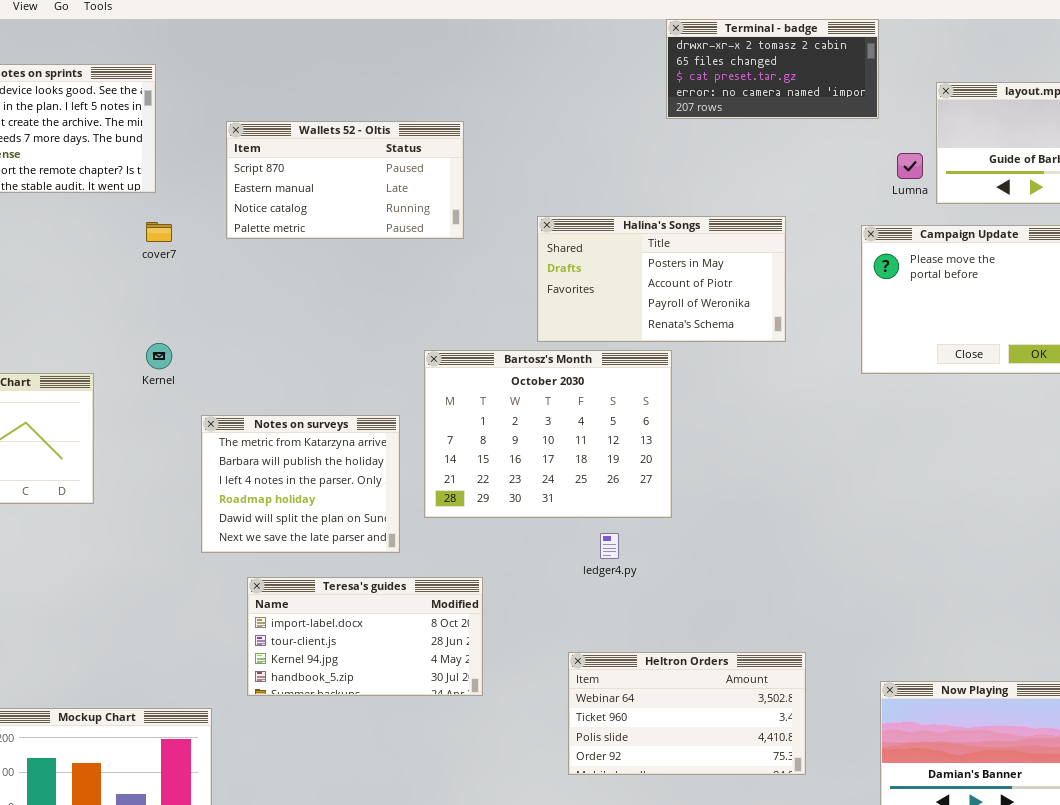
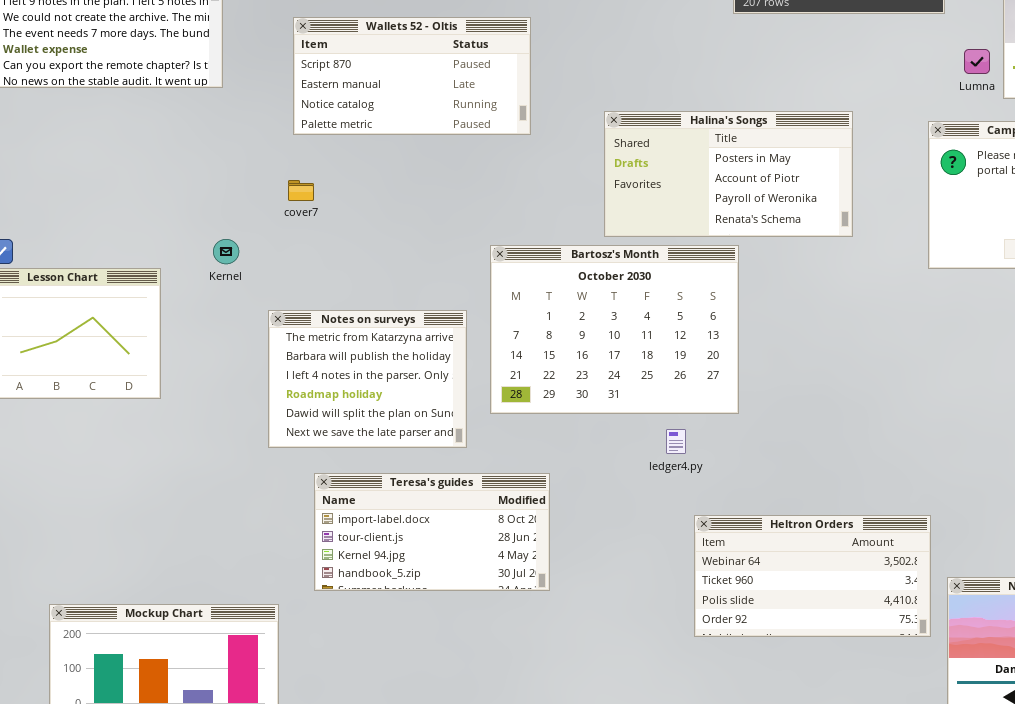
cover7: [146,222,172,242] -> [288,180,314,201], moved
Heltron Orders: [568,652,806,775] -> [694,515,931,637], moved

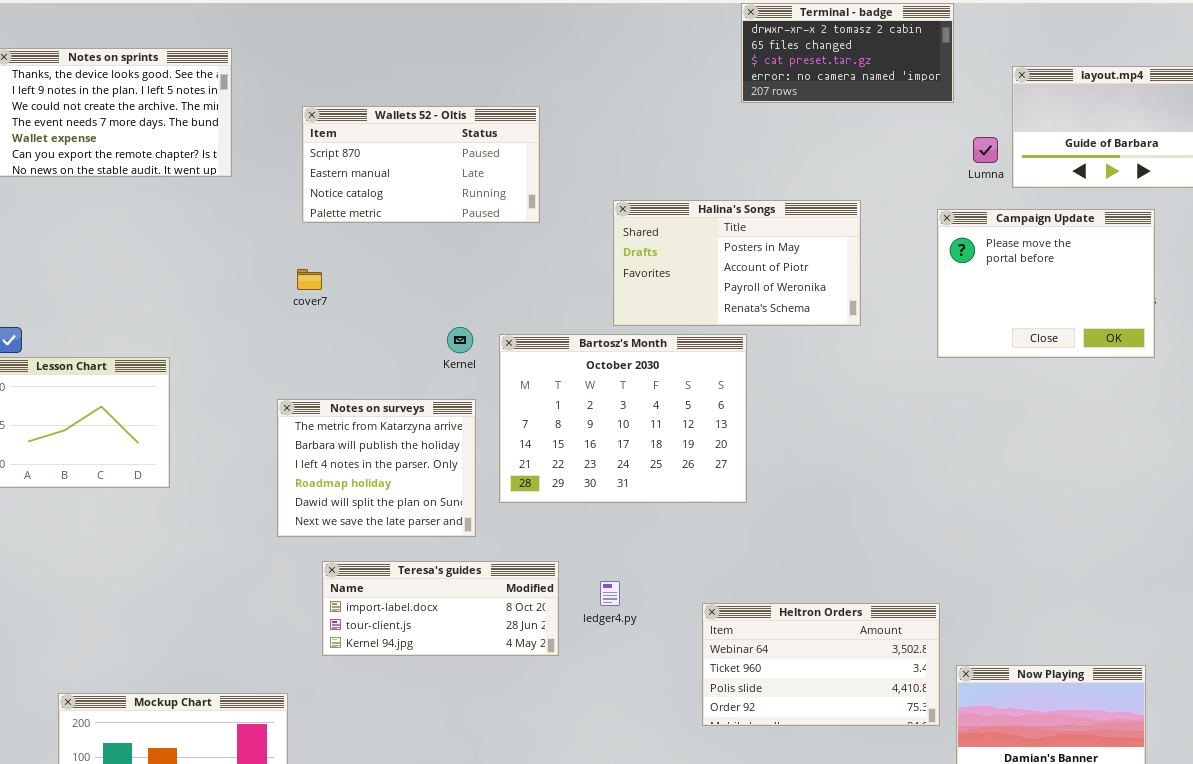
Kernel: [213,239,239,264] -> [447,327,473,353], moved
ledger4.py: [666,429,686,454] -> [600,581,620,606], moved
Teresa's guides: [314,473,550,591] -> [322,561,559,656], resized

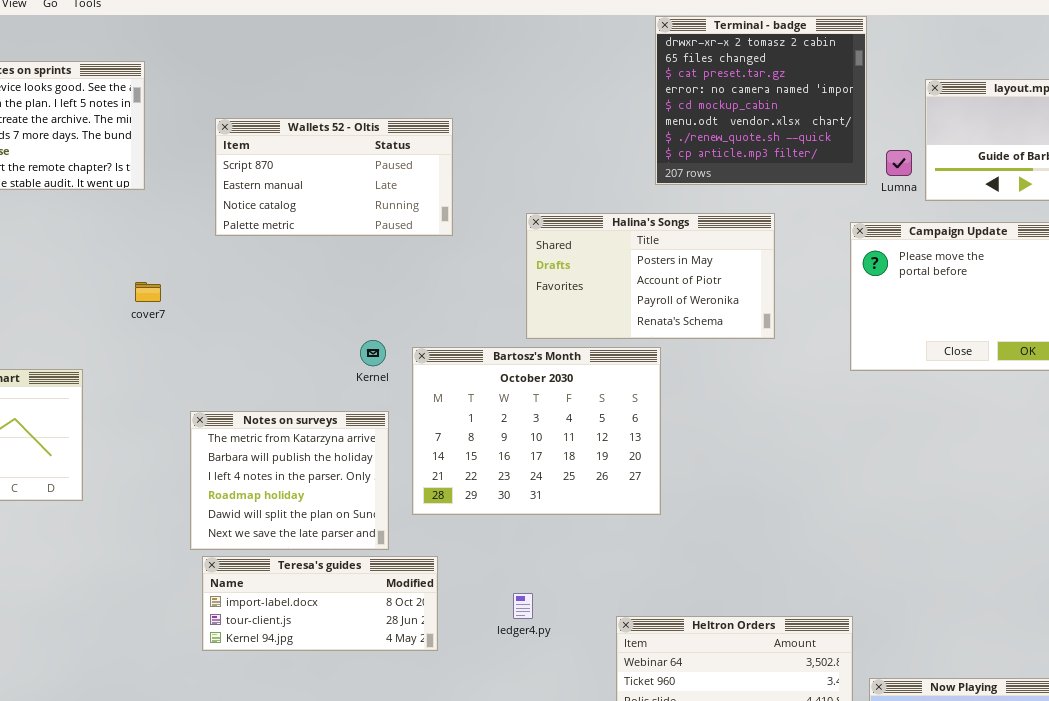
Terminal - badge: [741,3,954,103] -> [655,16,867,185], resized
cover7: [297,269,322,290] -> [135,282,161,302], moved
Teresa's guides: [322,561,559,656] -> [202,556,438,651], moved

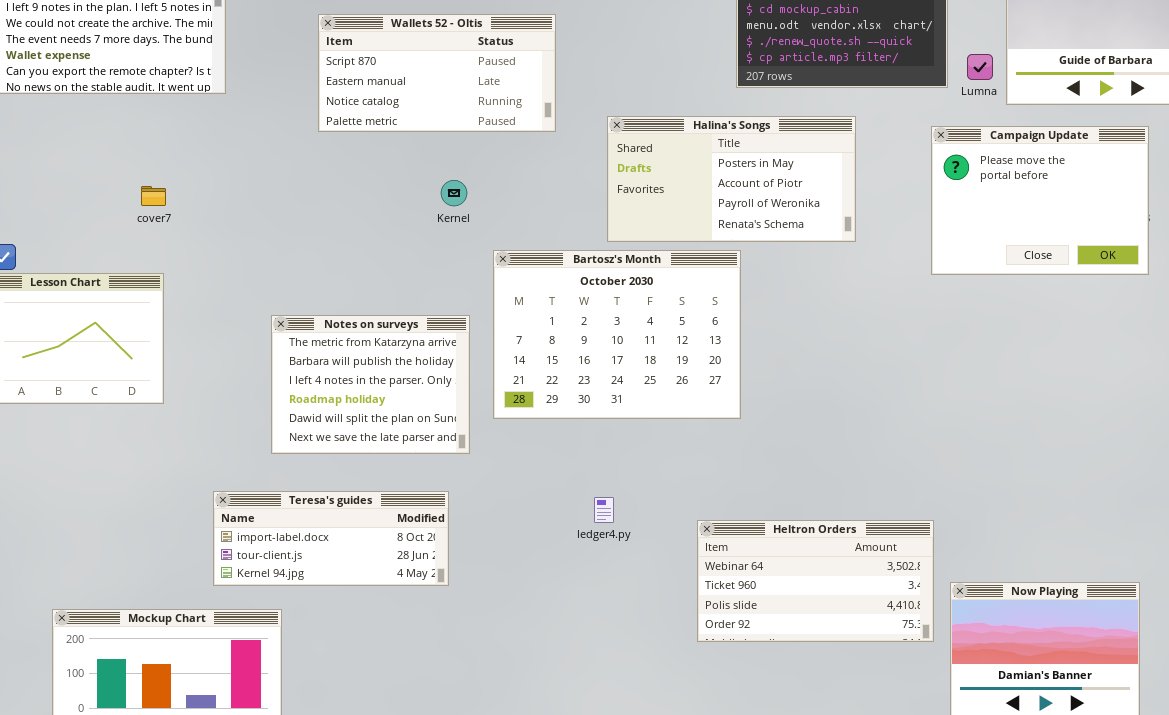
Wallets 52 - Oltis: [215,118,453,236] -> [318,14,556,132], moved
cover7: [135,282,161,302] -> [141,186,166,206], moved
Kernel: [360,340,386,366] -> [441,180,467,206], moved
Teresa's guides: [202,556,438,651] -> [213,491,449,586], moved

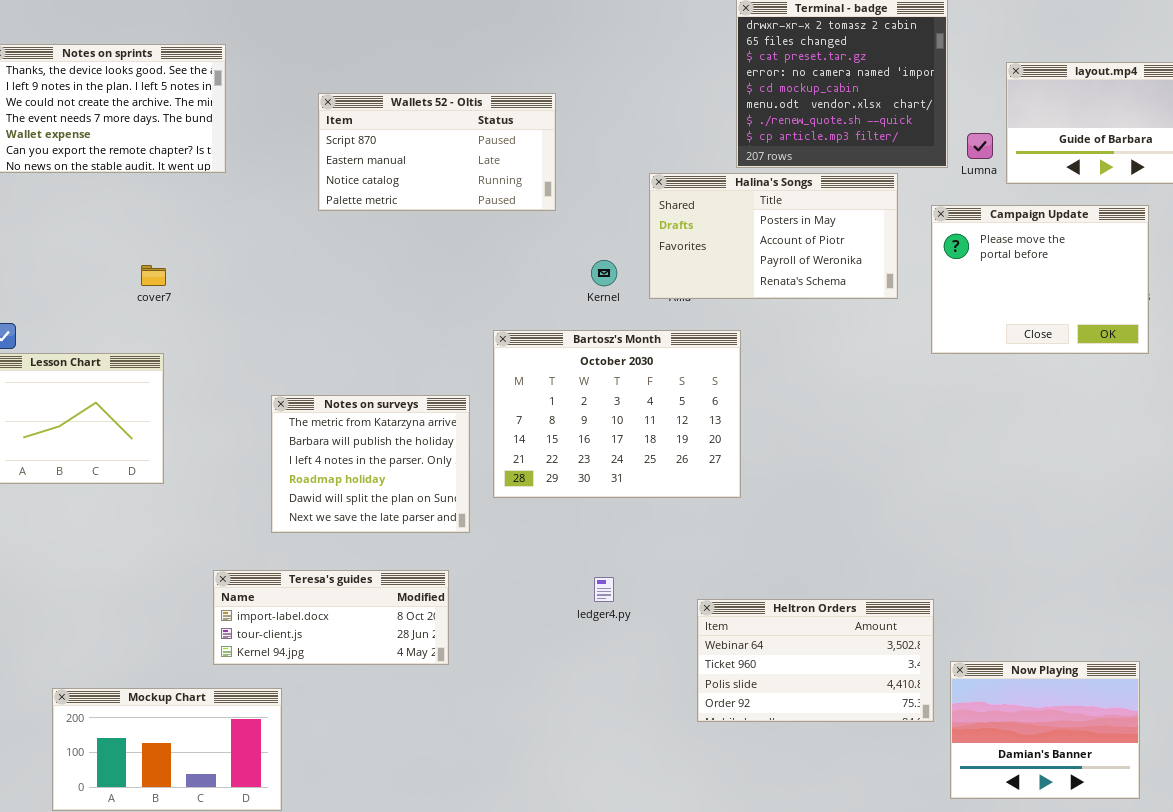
Halina's Songs: [607,116,856,242] -> [649,173,898,299], moved
Kernel: [441,180,467,206] -> [591,260,617,286], moved

